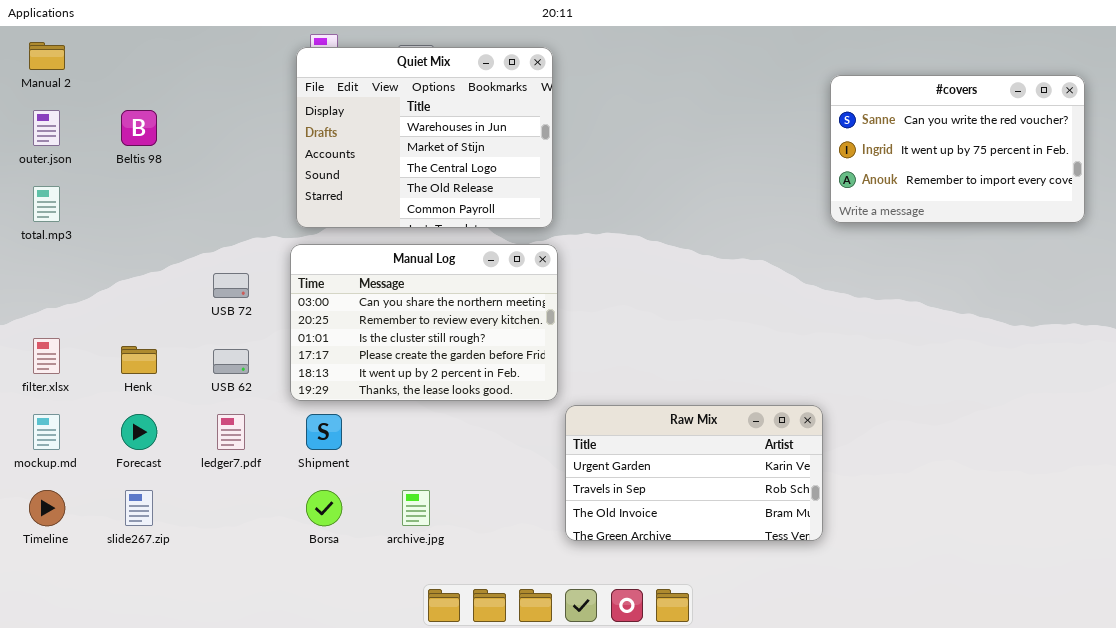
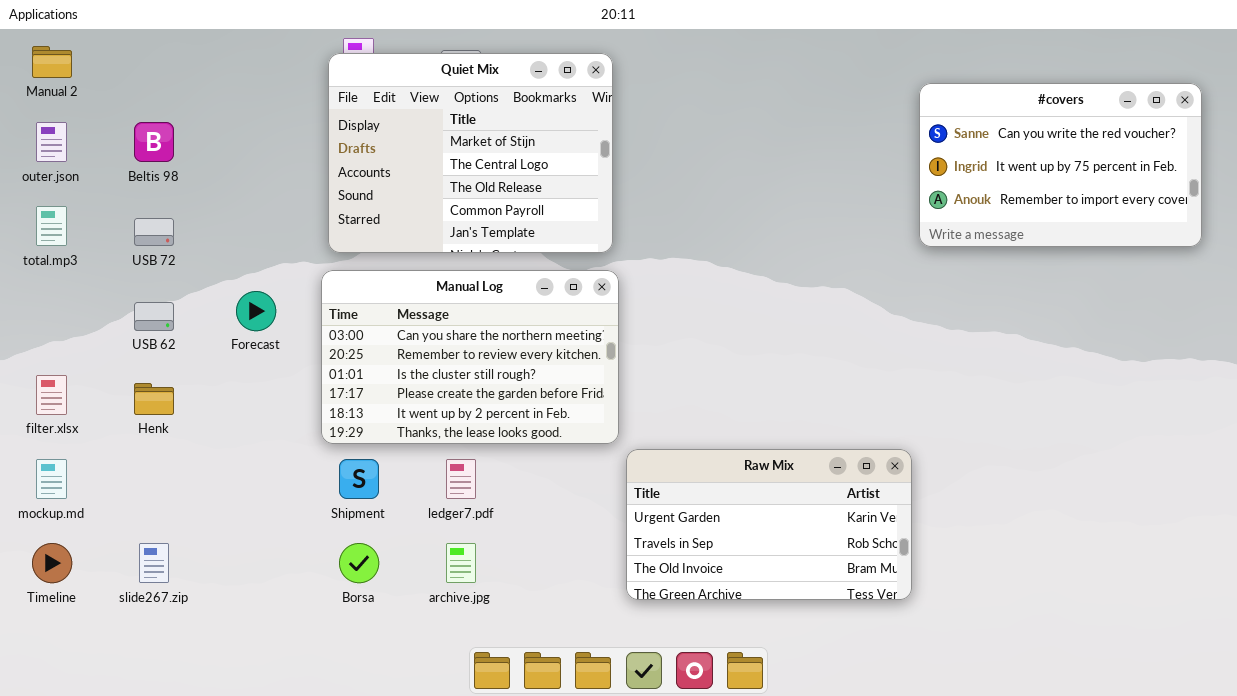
Quiet Mix: [296,47,553,228] -> [328,53,613,253], scrolled down 1 row
USB 72: [213,273,249,298] -> [134,218,174,246], moved
USB 62: [213,349,249,374] -> [134,302,174,331], moved
Forecast: [121,414,157,450] -> [236,291,276,331], moved
ledger7.pdf: [217,414,245,450] -> [446,459,476,499], moved

